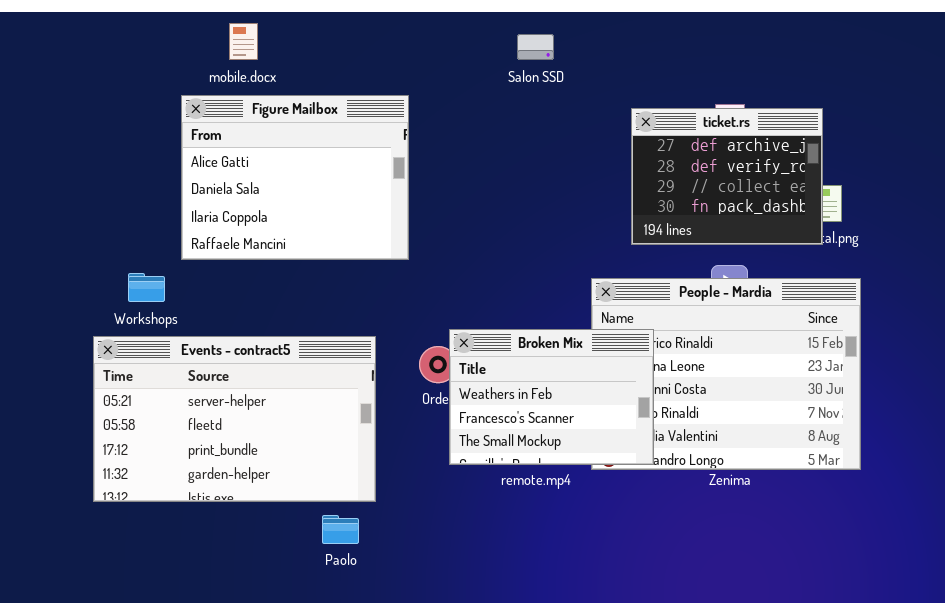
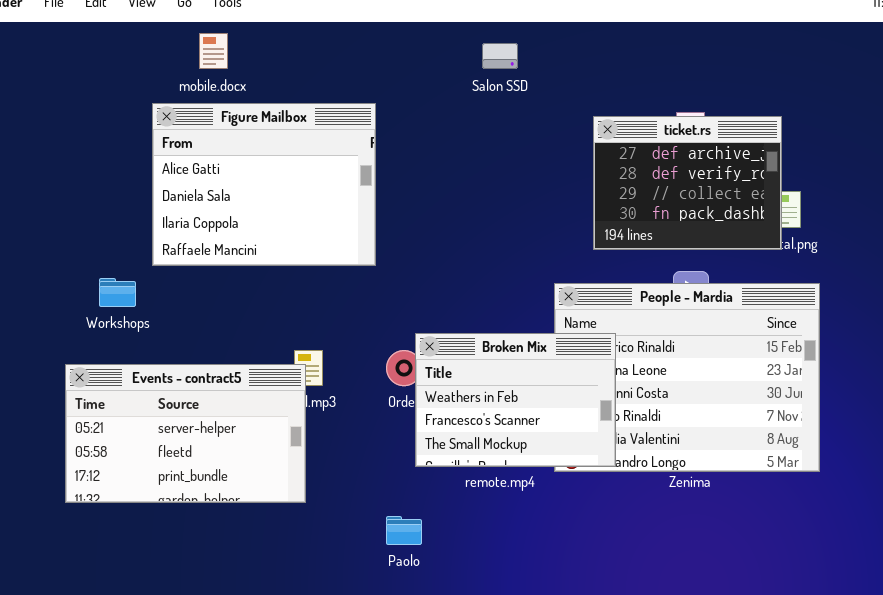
Events - contract5: [93,336,376,502] -> [65,364,306,503], resized
Paolo: [322,515,359,544] -> [386,516,422,545], moved

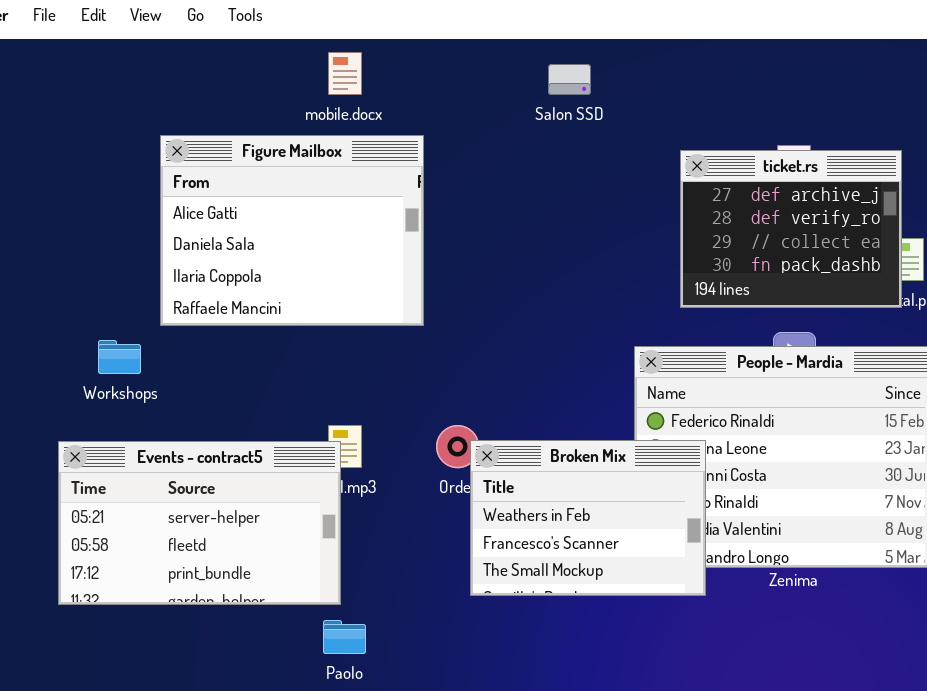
mobile.docx: [199,33,228,69] -> [328,52,362,95], moved
Broken Mix: [415,333,616,467] -> [470,440,706,596], moved
Paolo: [386,516,422,545] -> [323,620,366,654], moved

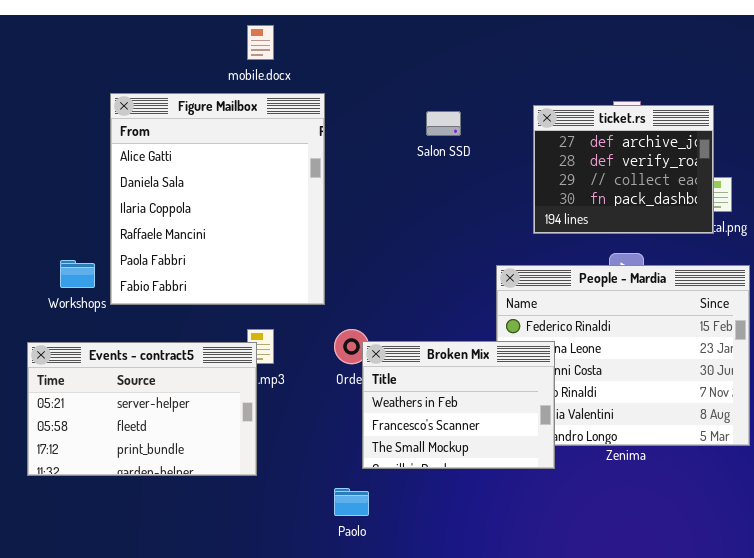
Salon SSD: [548,64,591,95] -> [426,111,461,136], moved
Figure Mailbox: [160,135,424,326] -> [110,93,325,305], resized
Paolo: [323,620,366,654] -> [334,488,369,516], moved

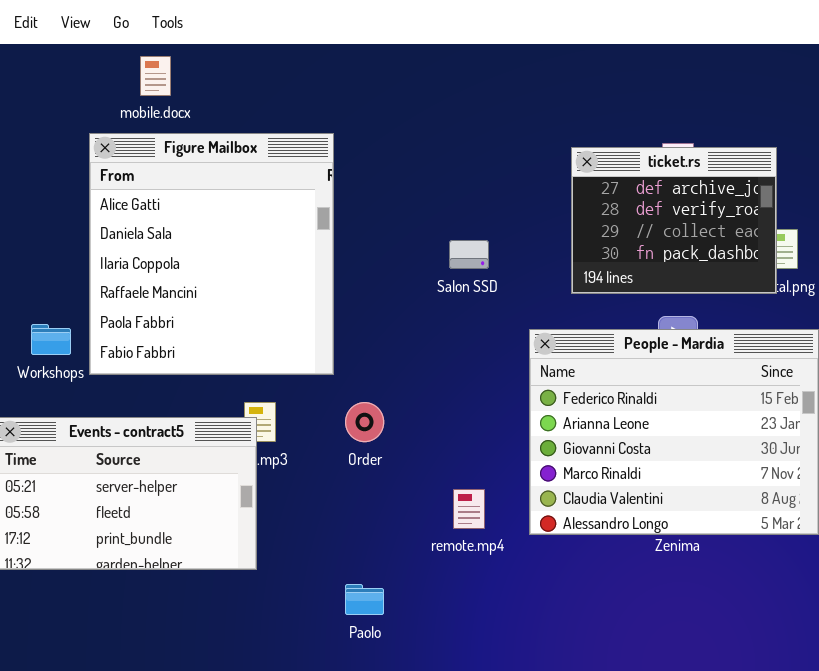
mobile.docx: [247,25,274,60] -> [140,56,171,96], moved
Salon SSD: [426,111,461,136] -> [449,240,489,269], moved
Broken Mix: [362,341,555,469] -> none, closed

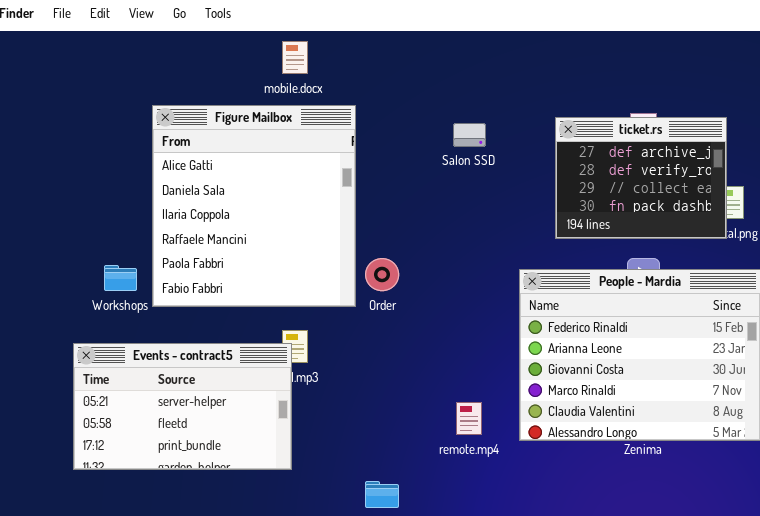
mobile.docx: [140,56,171,96] -> [282,41,308,74], moved
Salon SSD: [449,240,489,269] -> [453,123,486,147], moved
Order: [345,402,384,442] -> [365,258,399,291], moved

